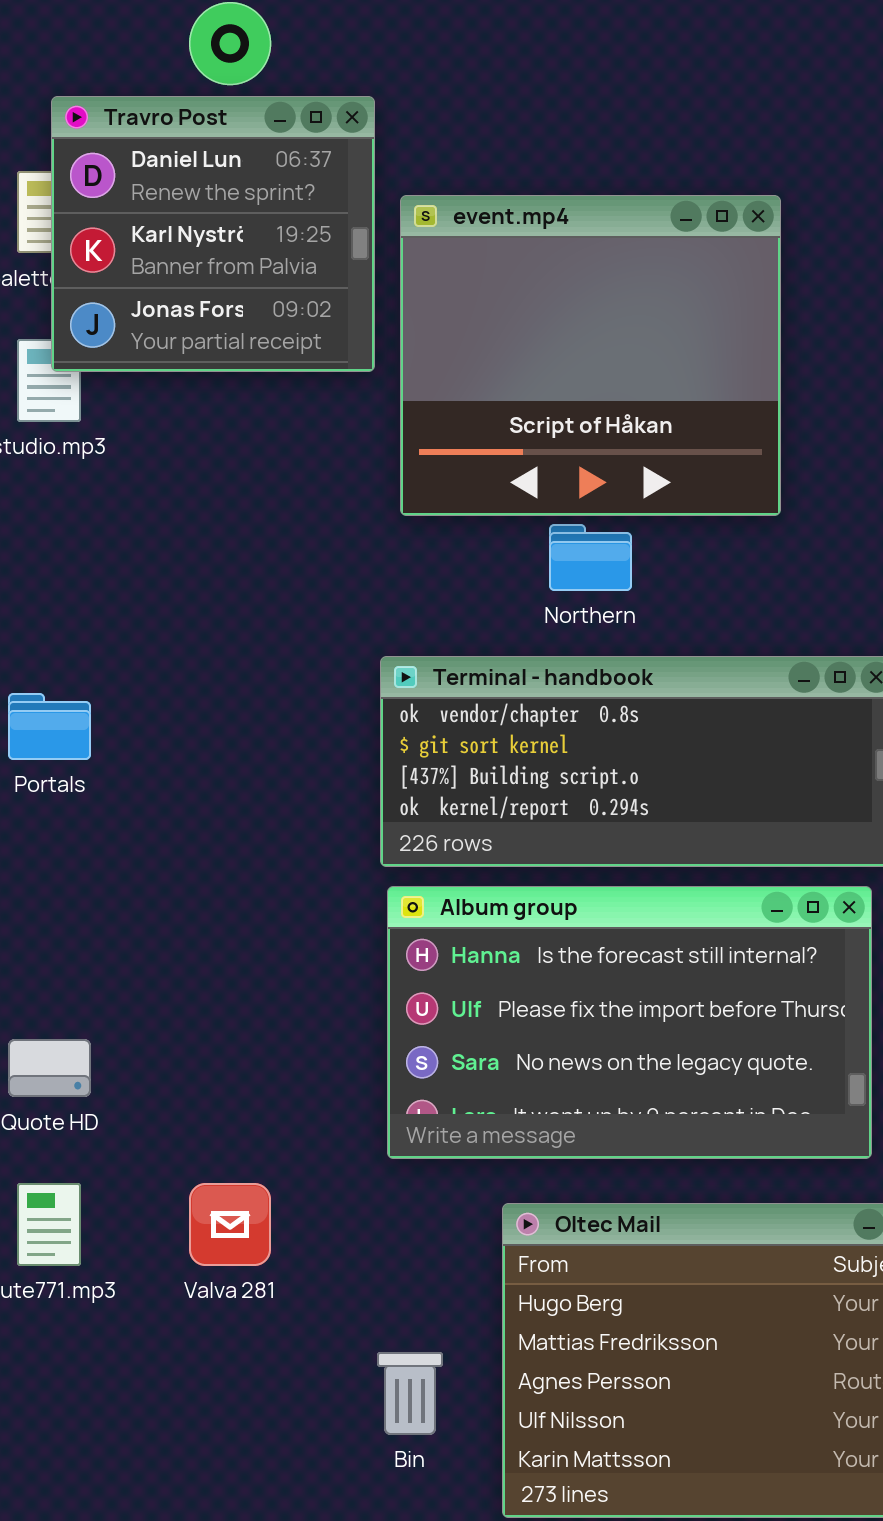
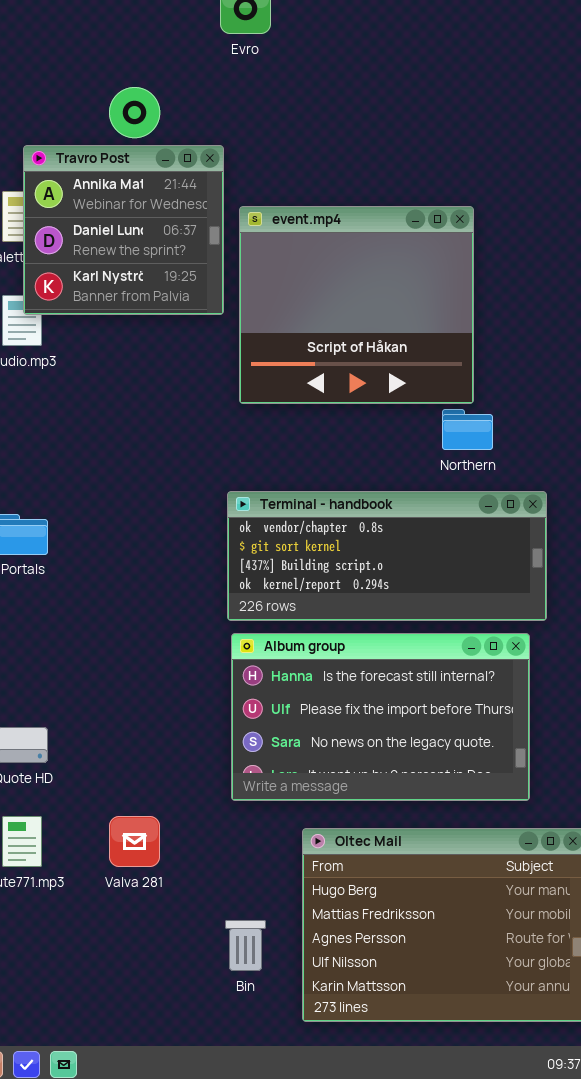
Travro Post: [51,96,375,372] -> [23,145,224,315], scrolled up 1 row
Northern: [549,524,632,591] -> [442,409,493,450], moved

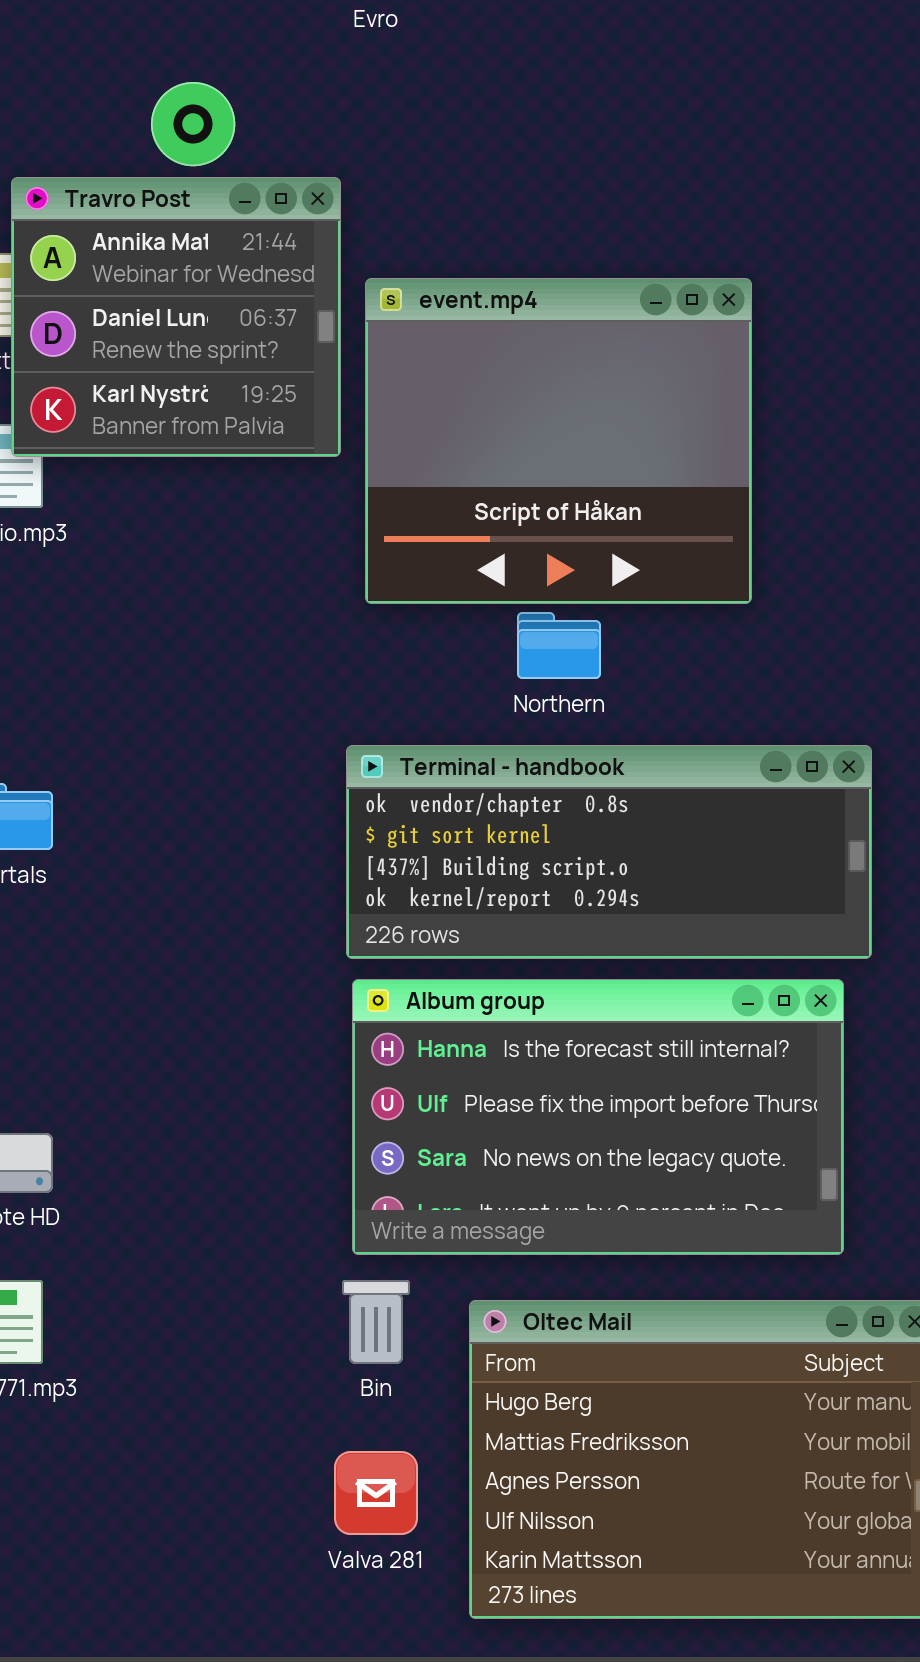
Northern: [442,409,493,450] -> [517,612,601,679], moved
Valva 281: [109,816,160,867] -> [334,1451,418,1535], moved
Bin: [225,920,266,971] -> [342,1280,410,1364], moved

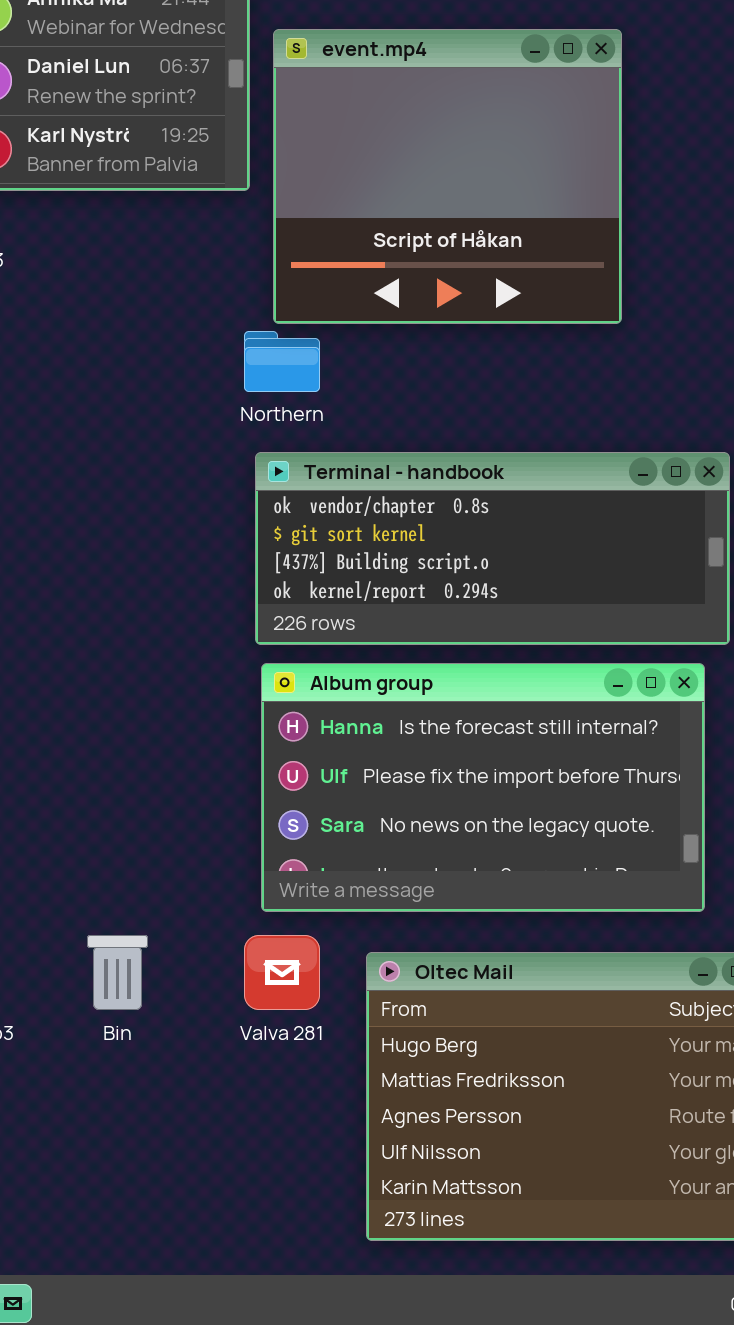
Northern: [517,612,601,679] -> [244,331,320,392], moved
Bin: [342,1280,410,1364] -> [87,935,148,1010], moved
Valva 281: [334,1451,418,1535] -> [244,935,320,1010], moved

